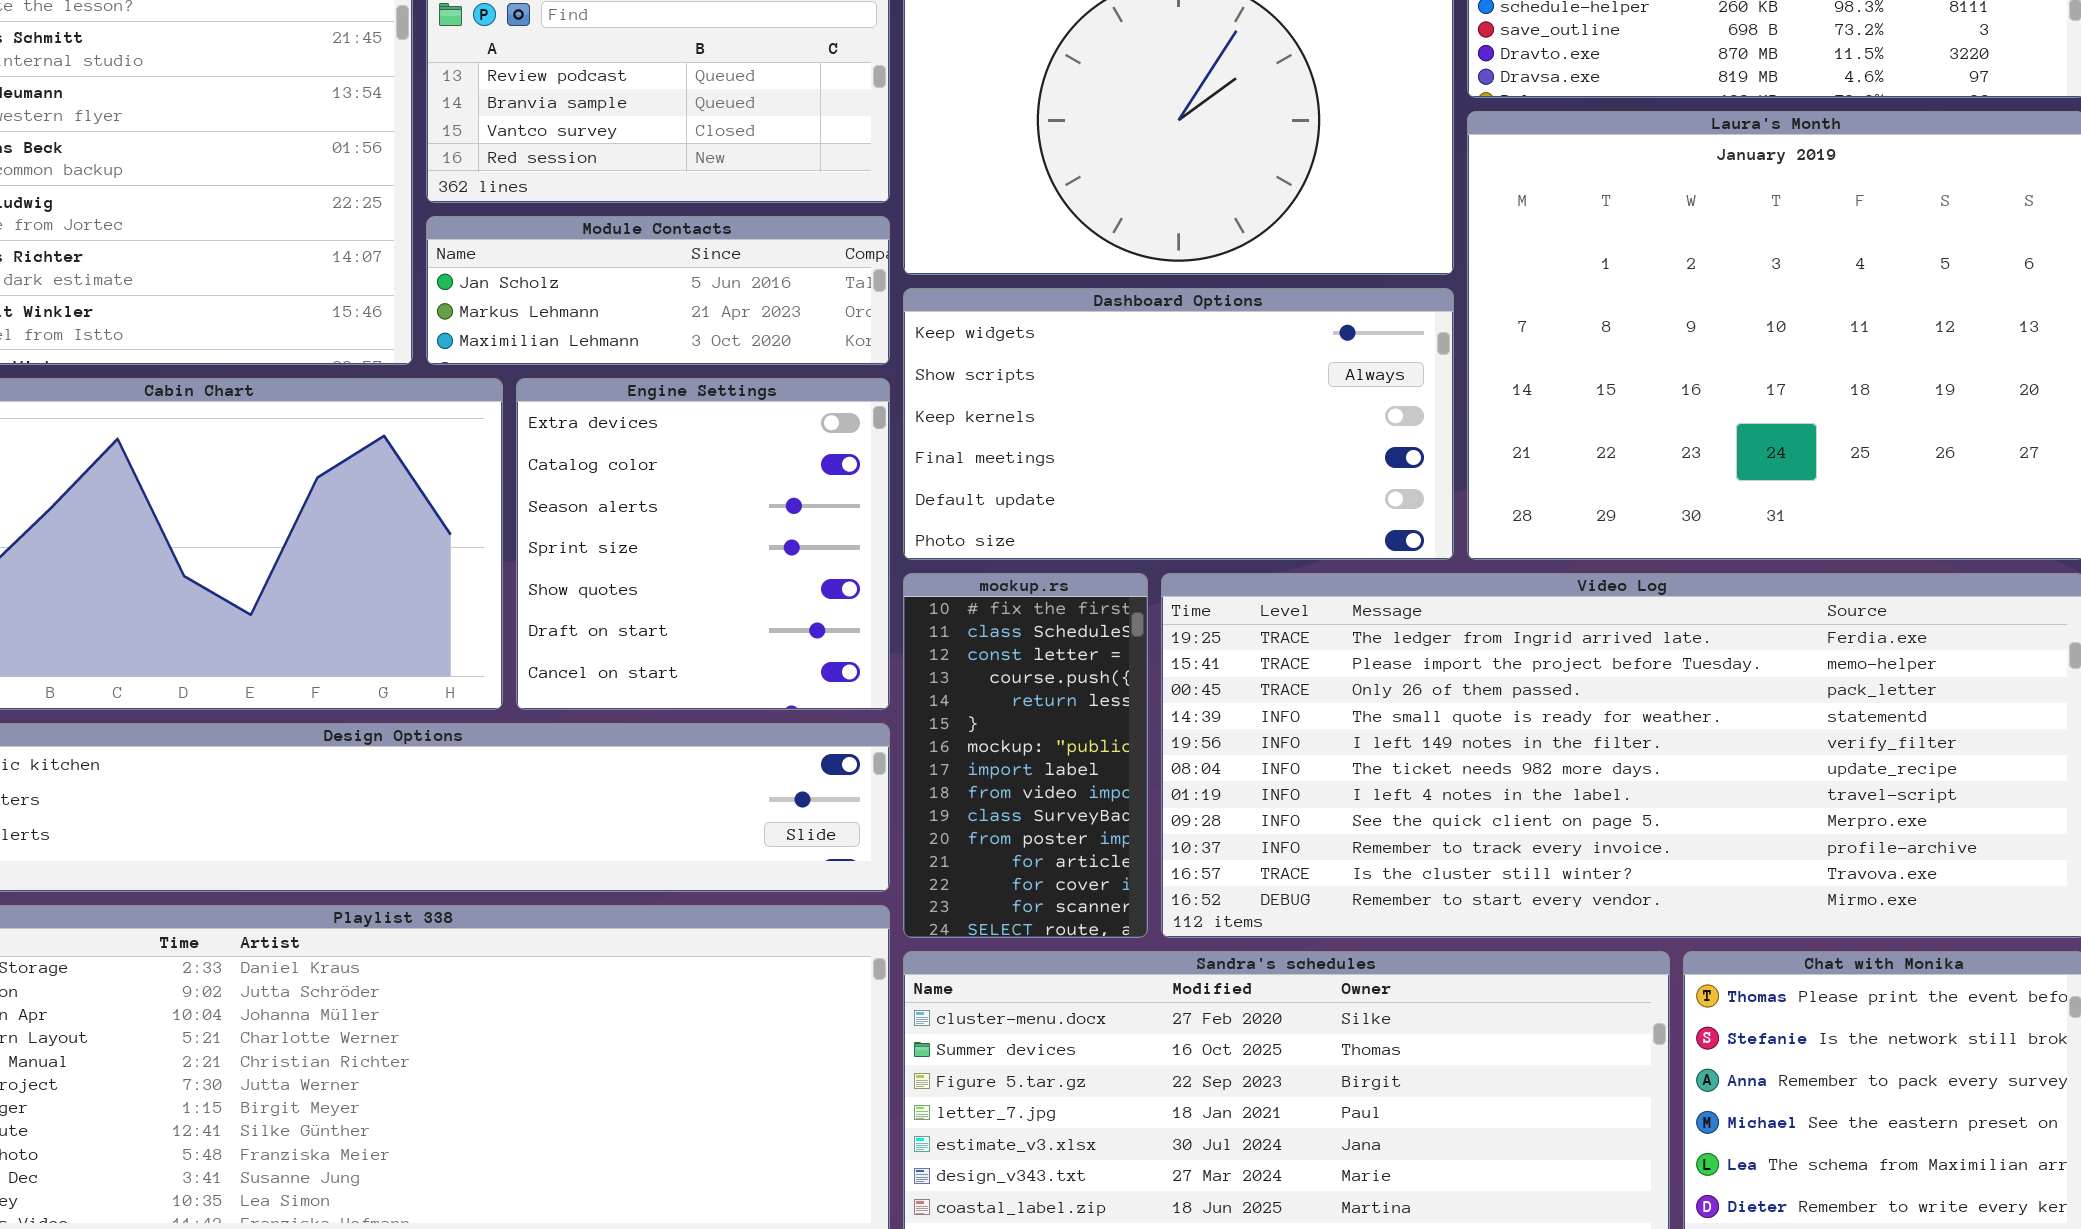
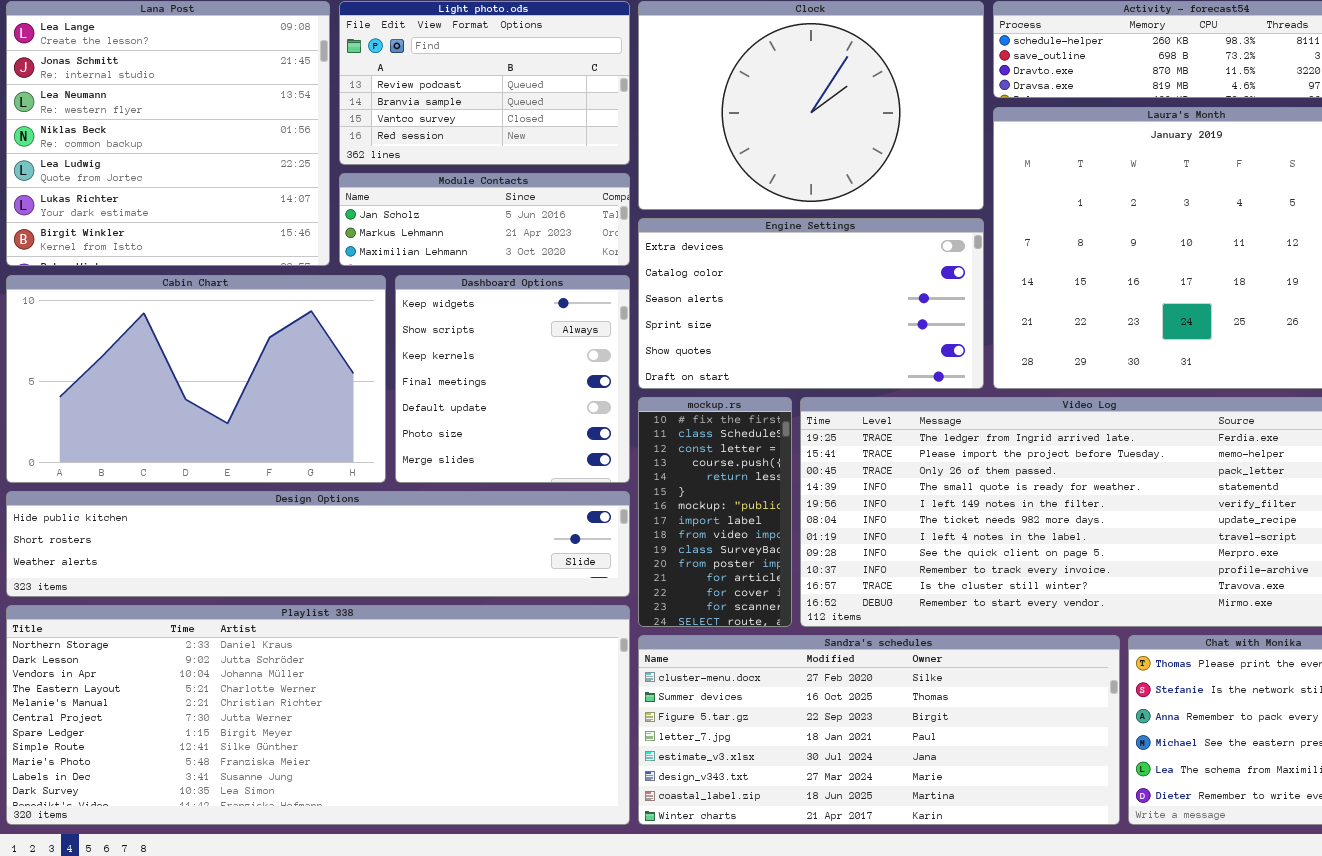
Dashboard Options: [903,288,1454,560] -> [395,275,630,483], moved, resized
Engine Settings: [516,378,890,710] -> [638,218,984,389], moved, resized

